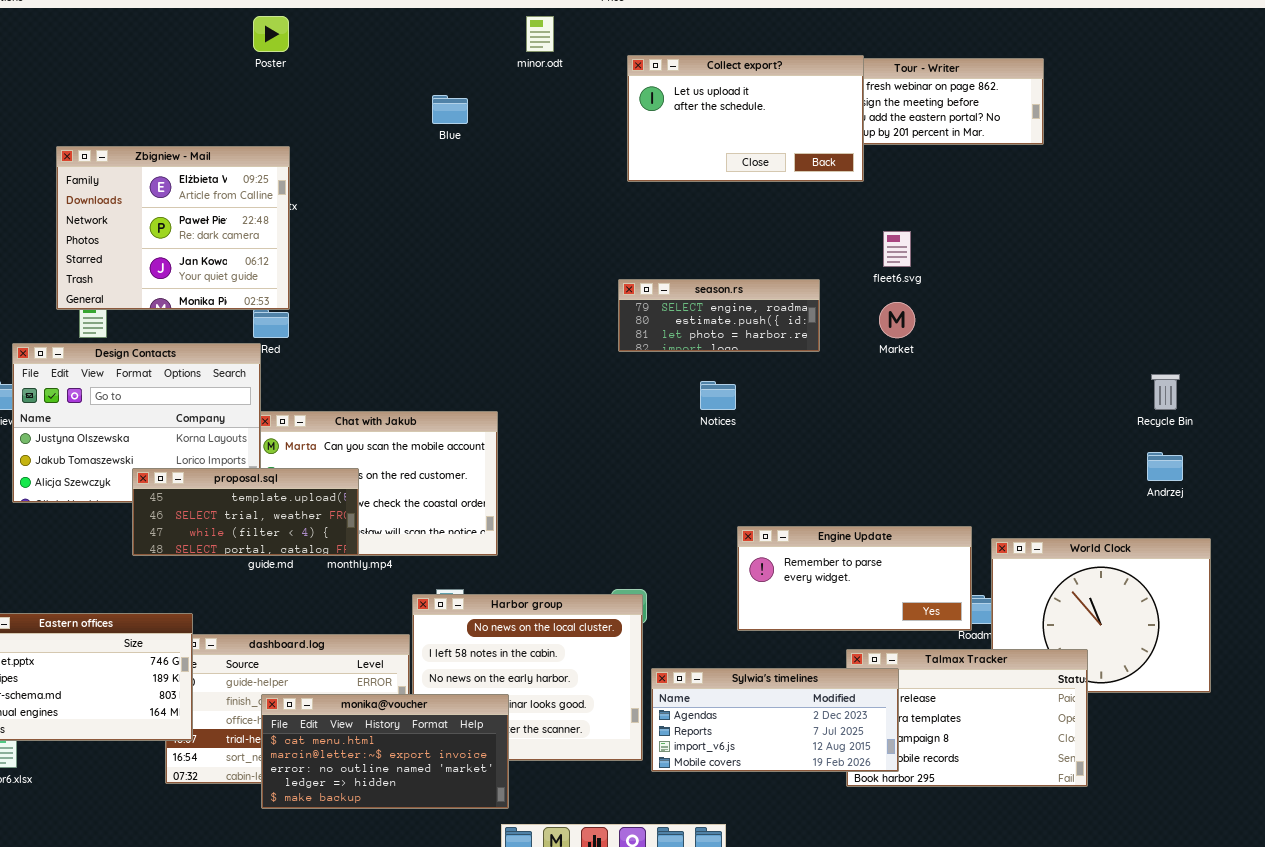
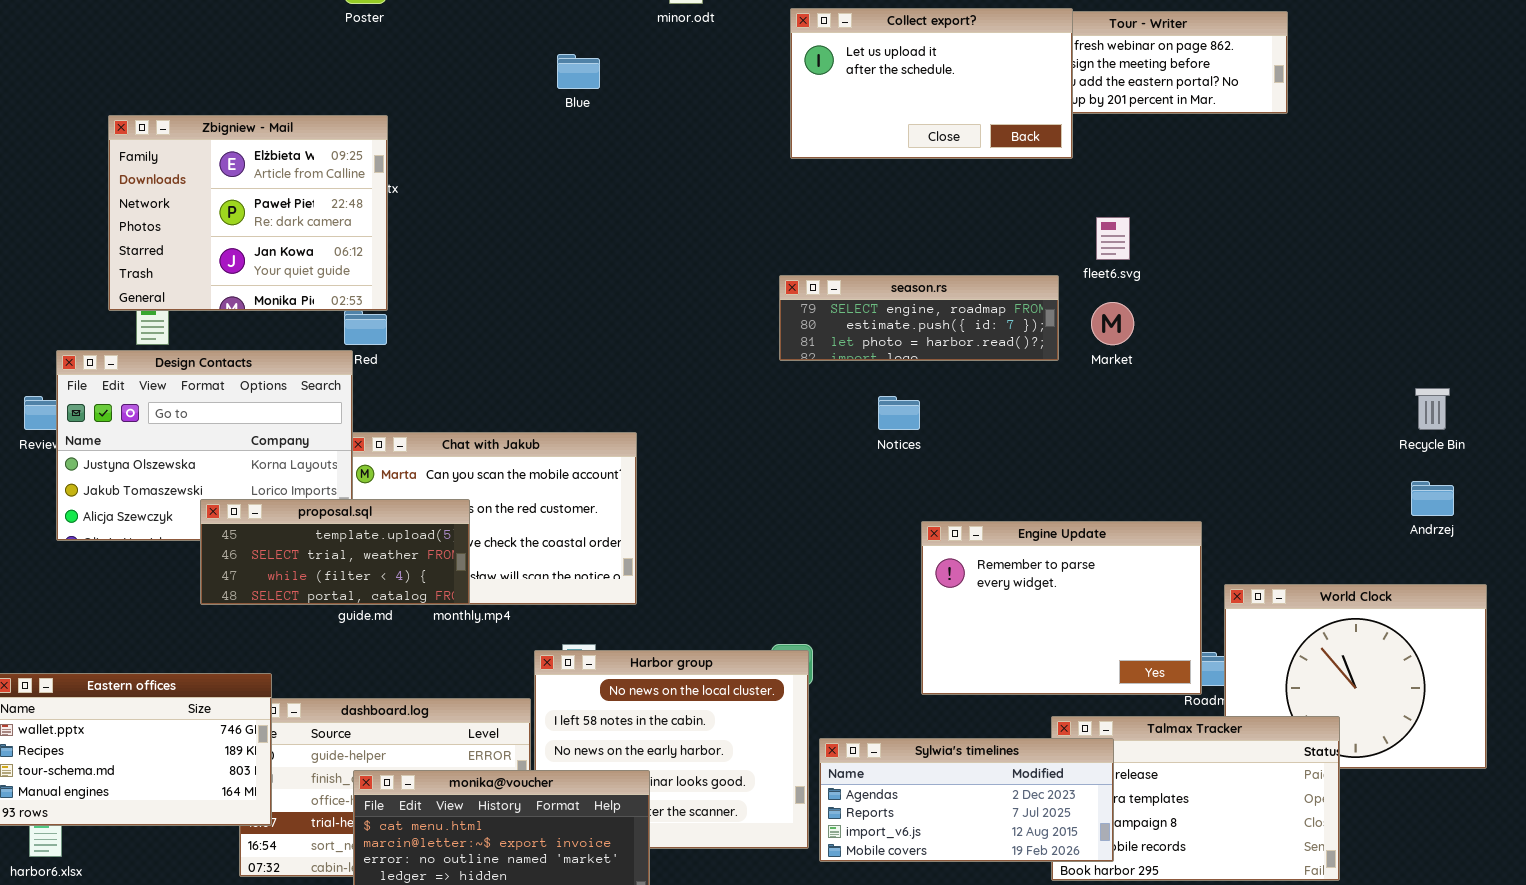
season.rs: [618,279,820,352] -> [779,275,1059,361], resized
Engine Update: [737,526,972,631] -> [921,521,1202,695], resized

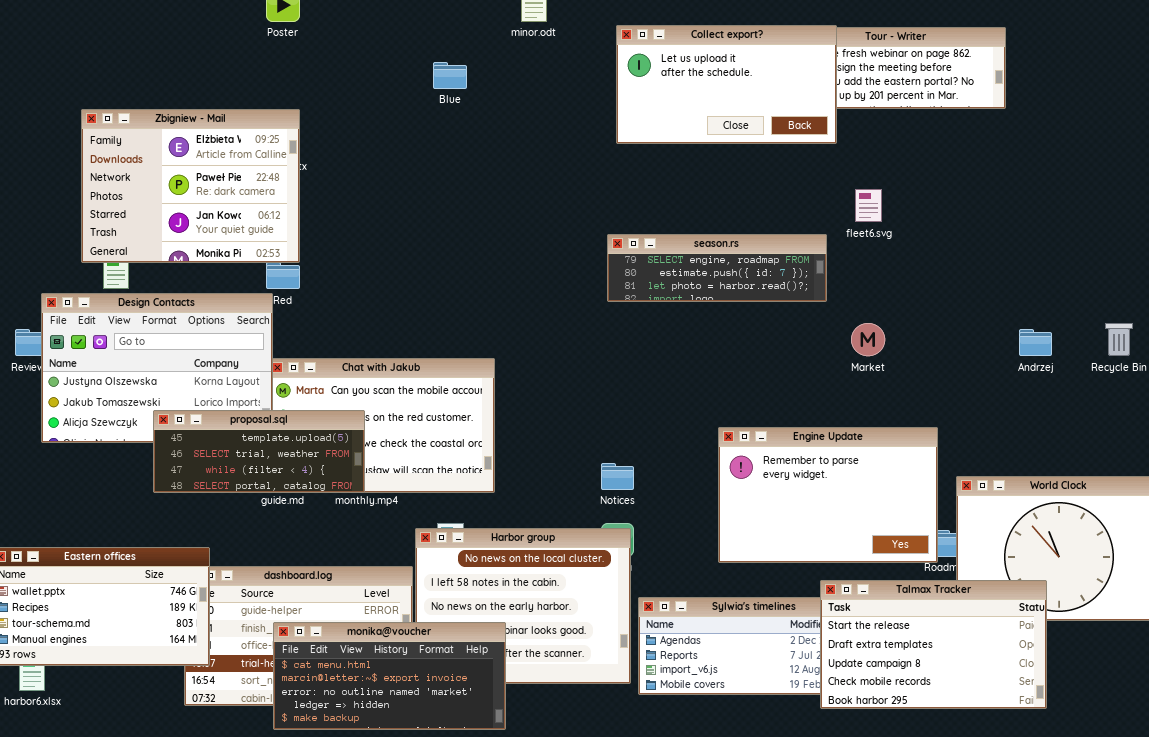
Market: [1091,302,1134,345] -> [851,323,885,356], moved
Notices: [878,396,920,430] -> [601,463,634,490], moved
Andrzej: [1411,481,1454,516] -> [1019,329,1052,356], moved
Talmax Tracker: [1051,716,1340,881] -> [820,580,1047,709], raised

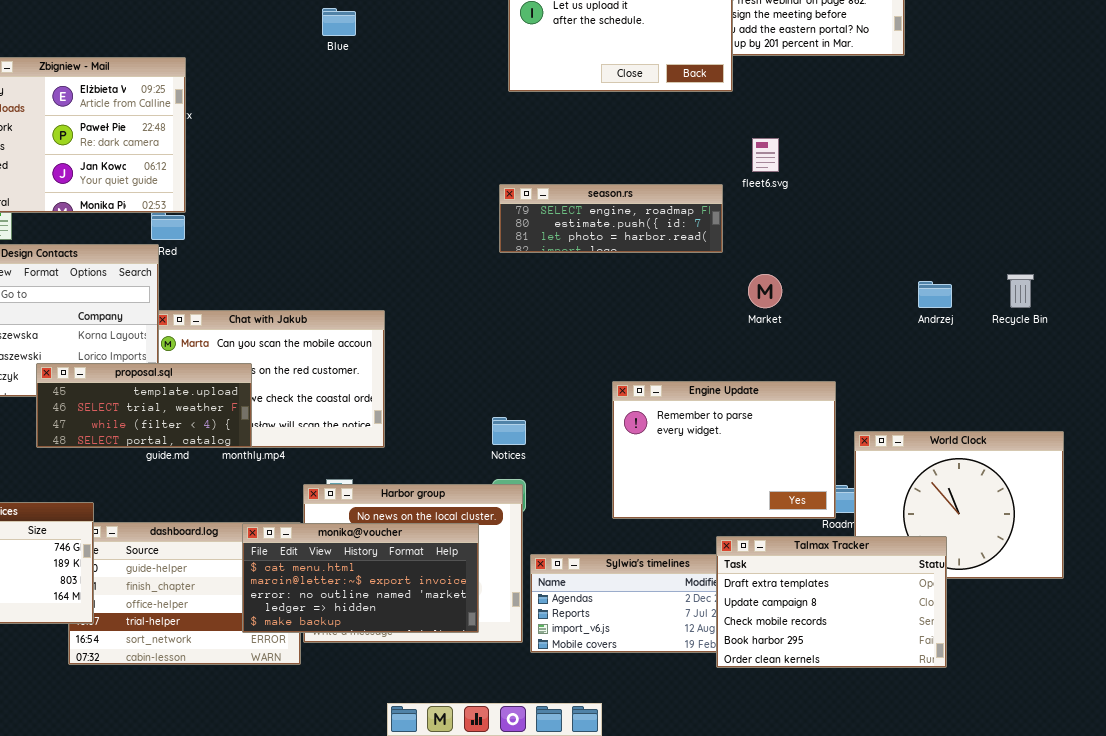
Talmax Tracker: [820,580,1047,709] -> [716,536,947,668], scrolled down 1 row
monika@voucher: [273,622,506,730] -> [242,523,479,633], moved

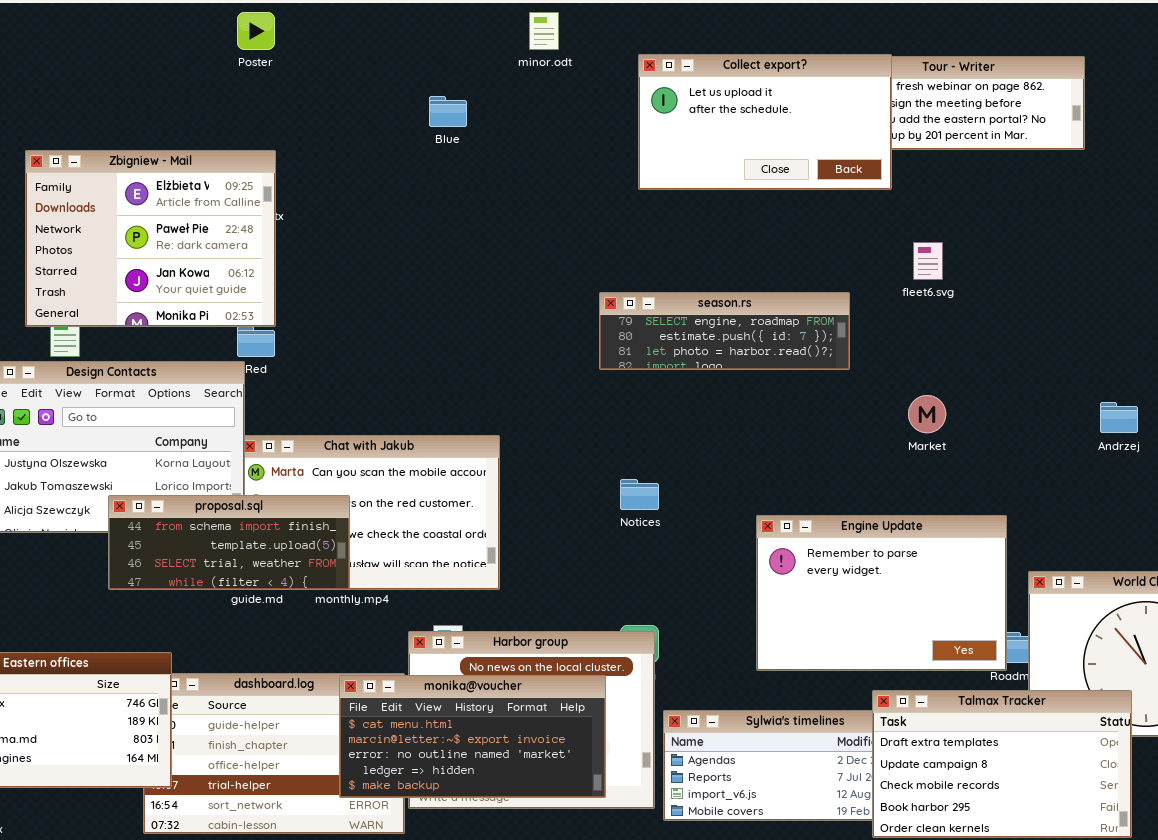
season.rs: [499,184,723,253] -> [599,292,850,370], moved
proposal.sql: [36,363,252,448] -> [108,495,350,590], scrolled up 1 row
Notices: [492,417,526,445] -> [620,479,659,510], moved

